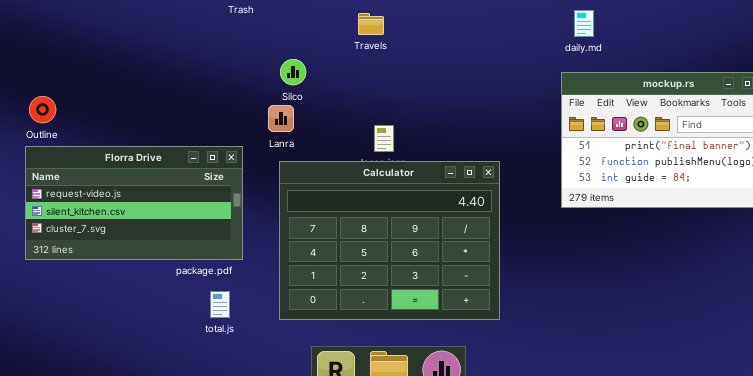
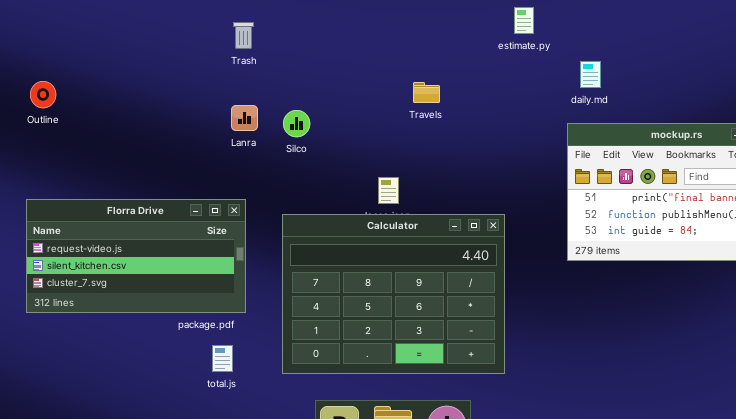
Travels: [358,13,384,35] -> [413,82,440,103], moved
Outline: [29,96,56,123] -> [30,81,56,108], moved
Lanra: [268,105,294,132] -> [231,105,258,131], moved

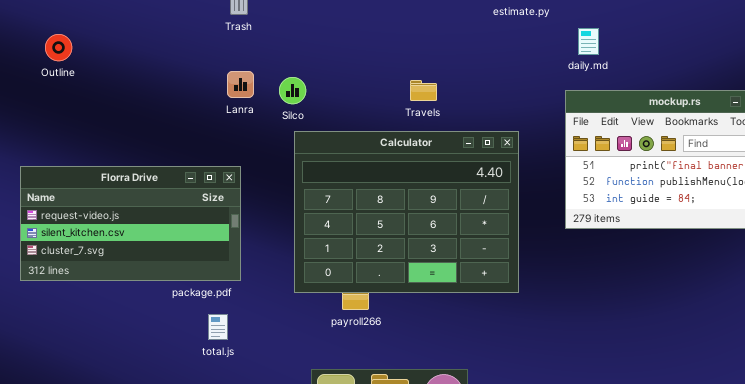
Outline: [30,81,56,108] -> [45,34,72,61], moved
Travels: [413,82,440,103] -> [410,80,437,101], moved
Calculator: [282,214,505,374] -> [294,131,519,293], moved

